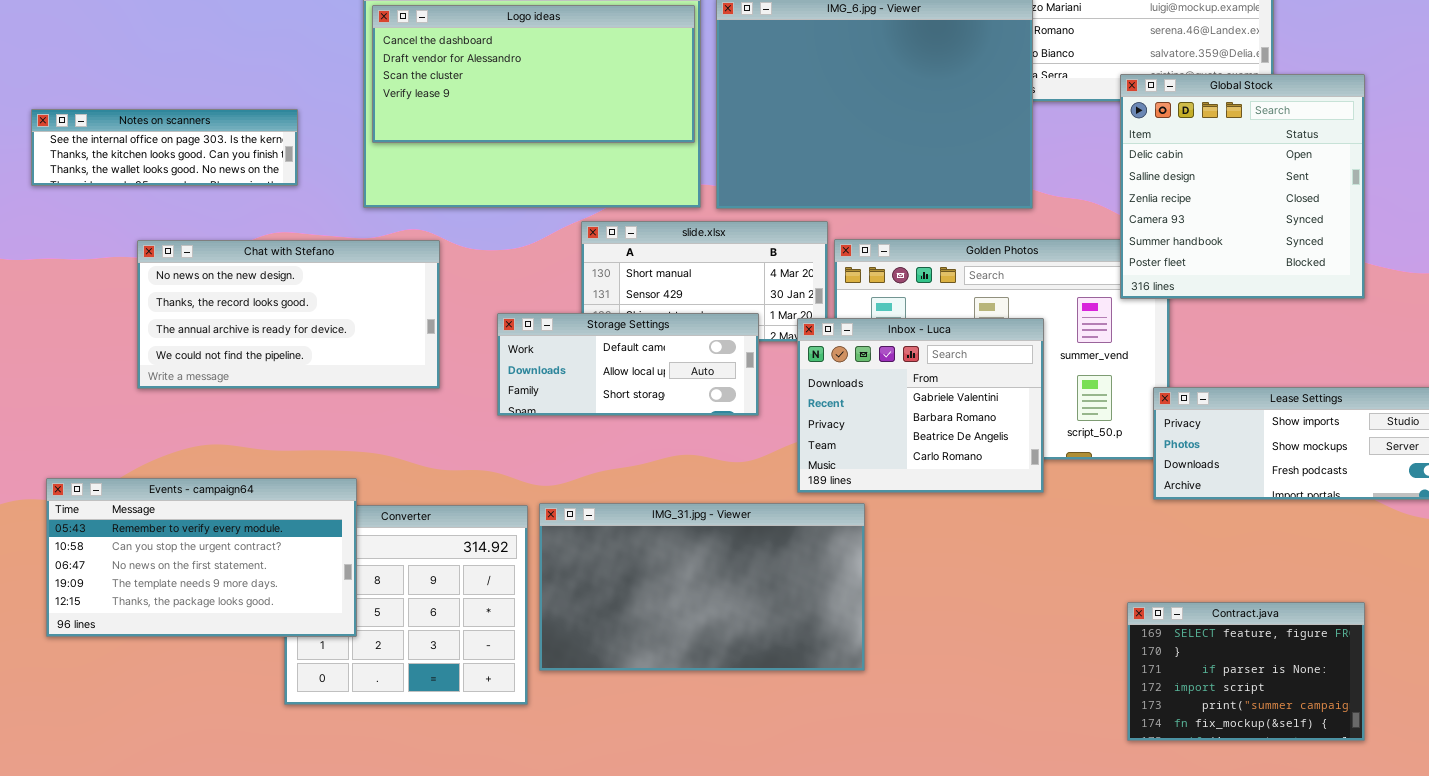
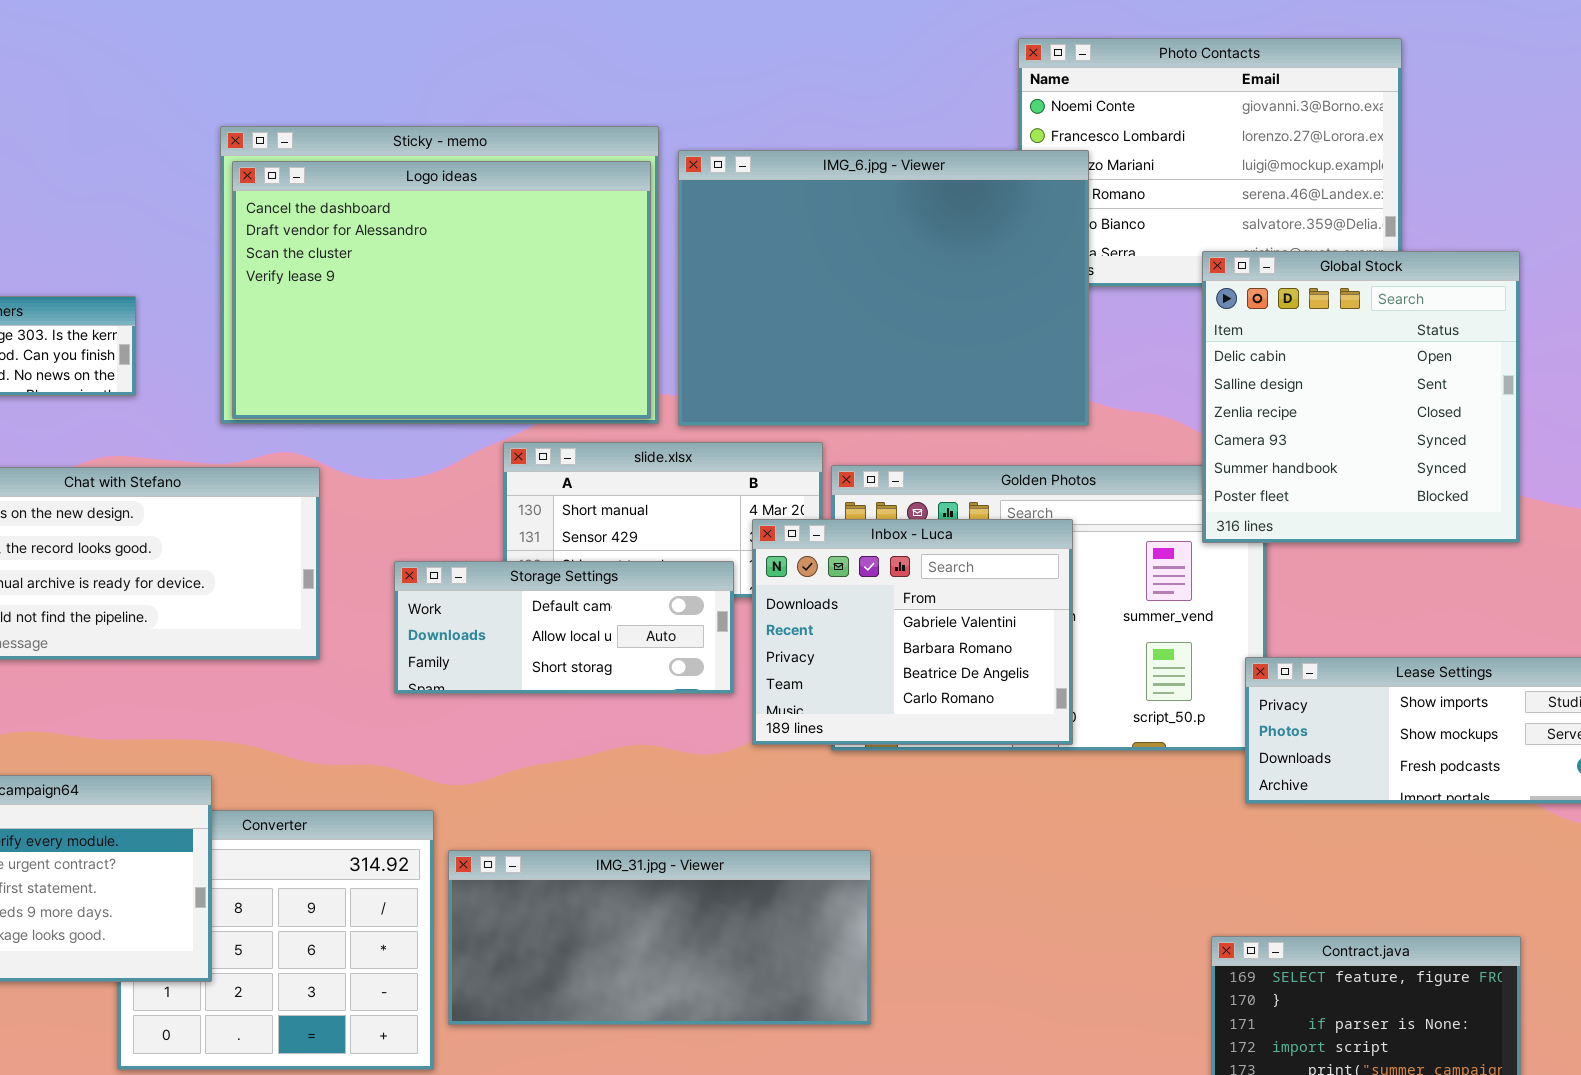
Logo ideas: [372,5,695,143] -> [232,161,651,419], resized
Inbox - Luca: [797,318,1044,493] -> [752,519,1073,745], moved
IMG_31.jpg - Viewer: [539,503,865,671] -> [448,850,871,1025], resized

